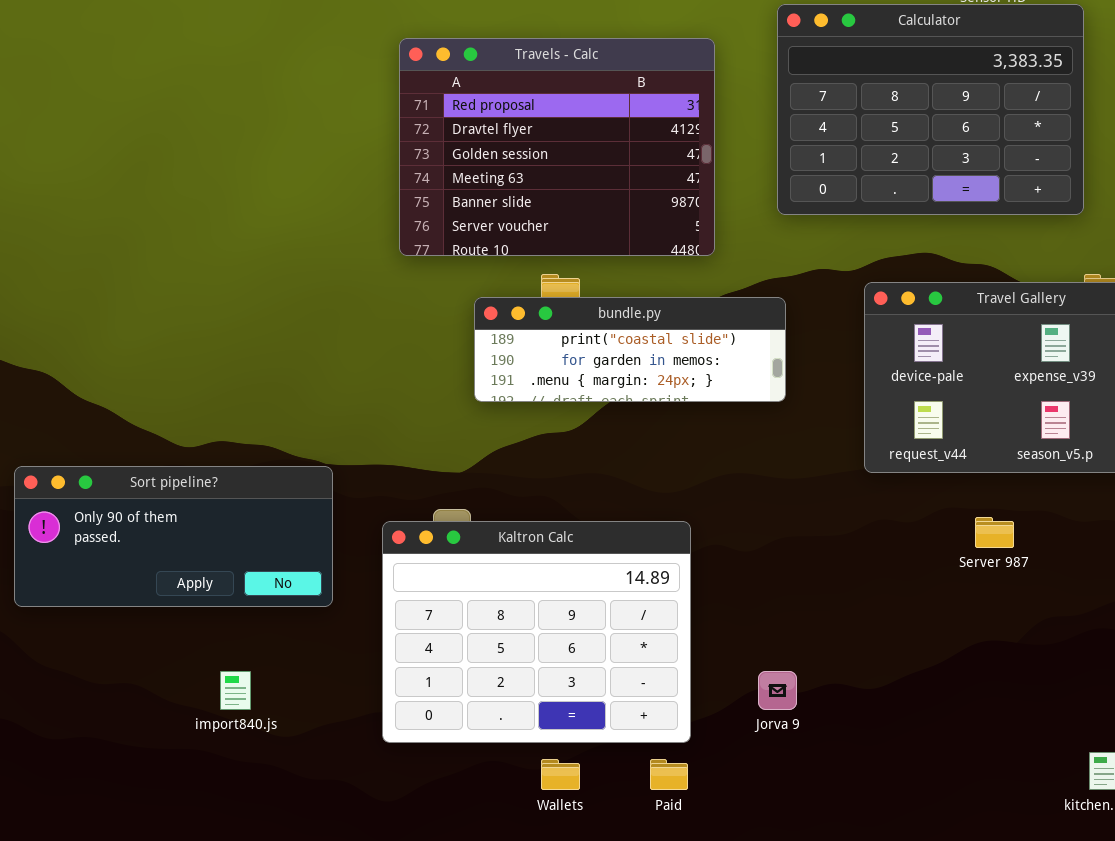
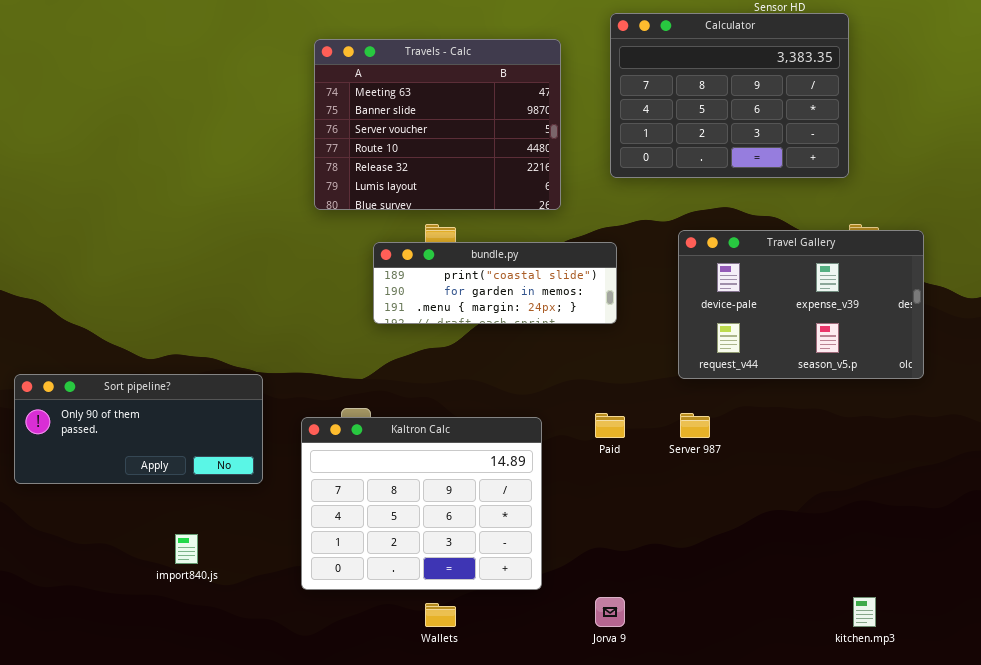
Travels - Calc: [399,38,715,256] -> [314,39,561,210], scrolled down 3 rows
Server 987: [975,517,1014,548] -> [680,413,710,438], moved
Jorva 9: [758,671,797,710] -> [595,597,625,627], moved
Paid: [650,759,688,790] -> [595,413,625,438], moved

